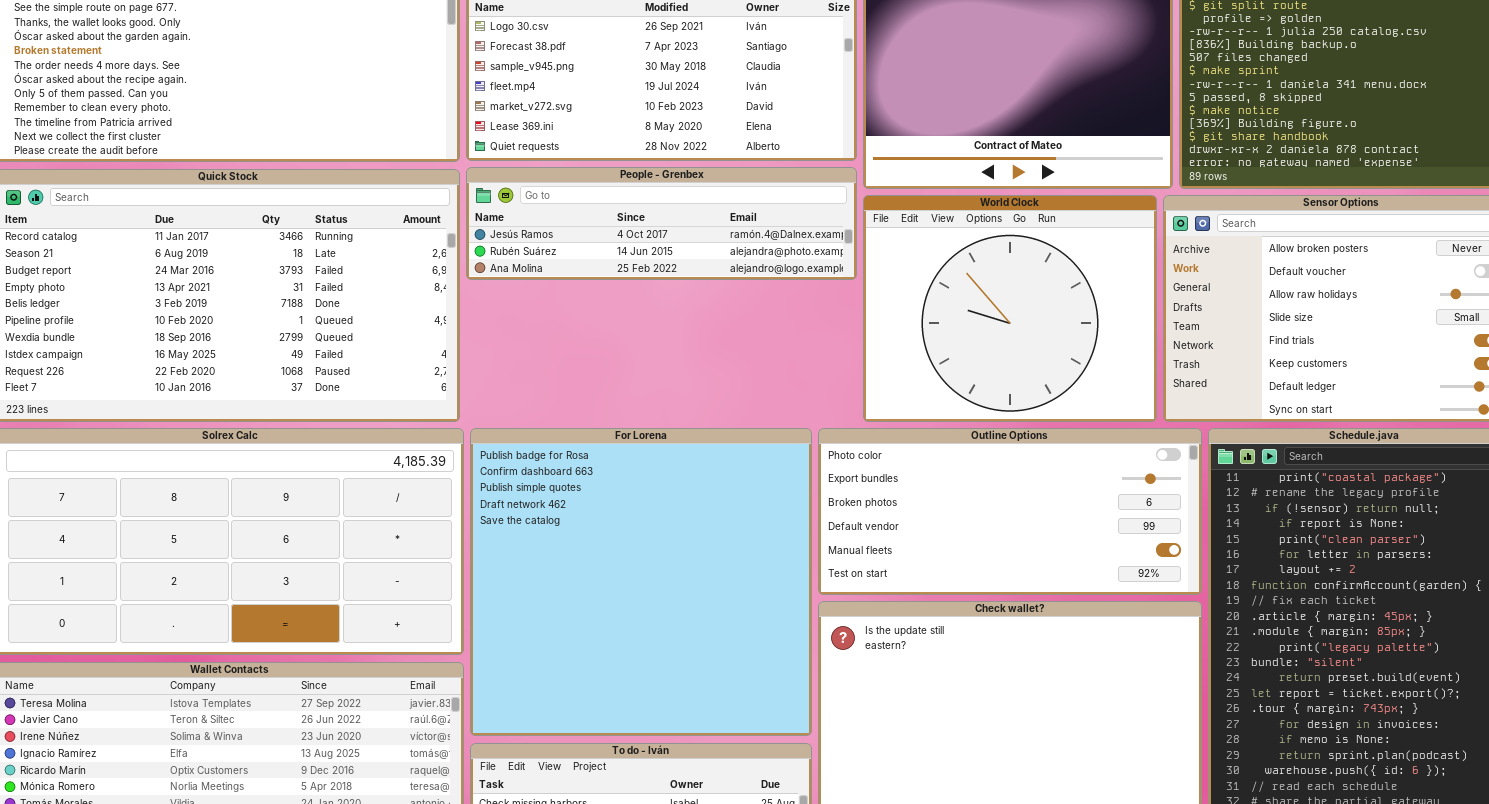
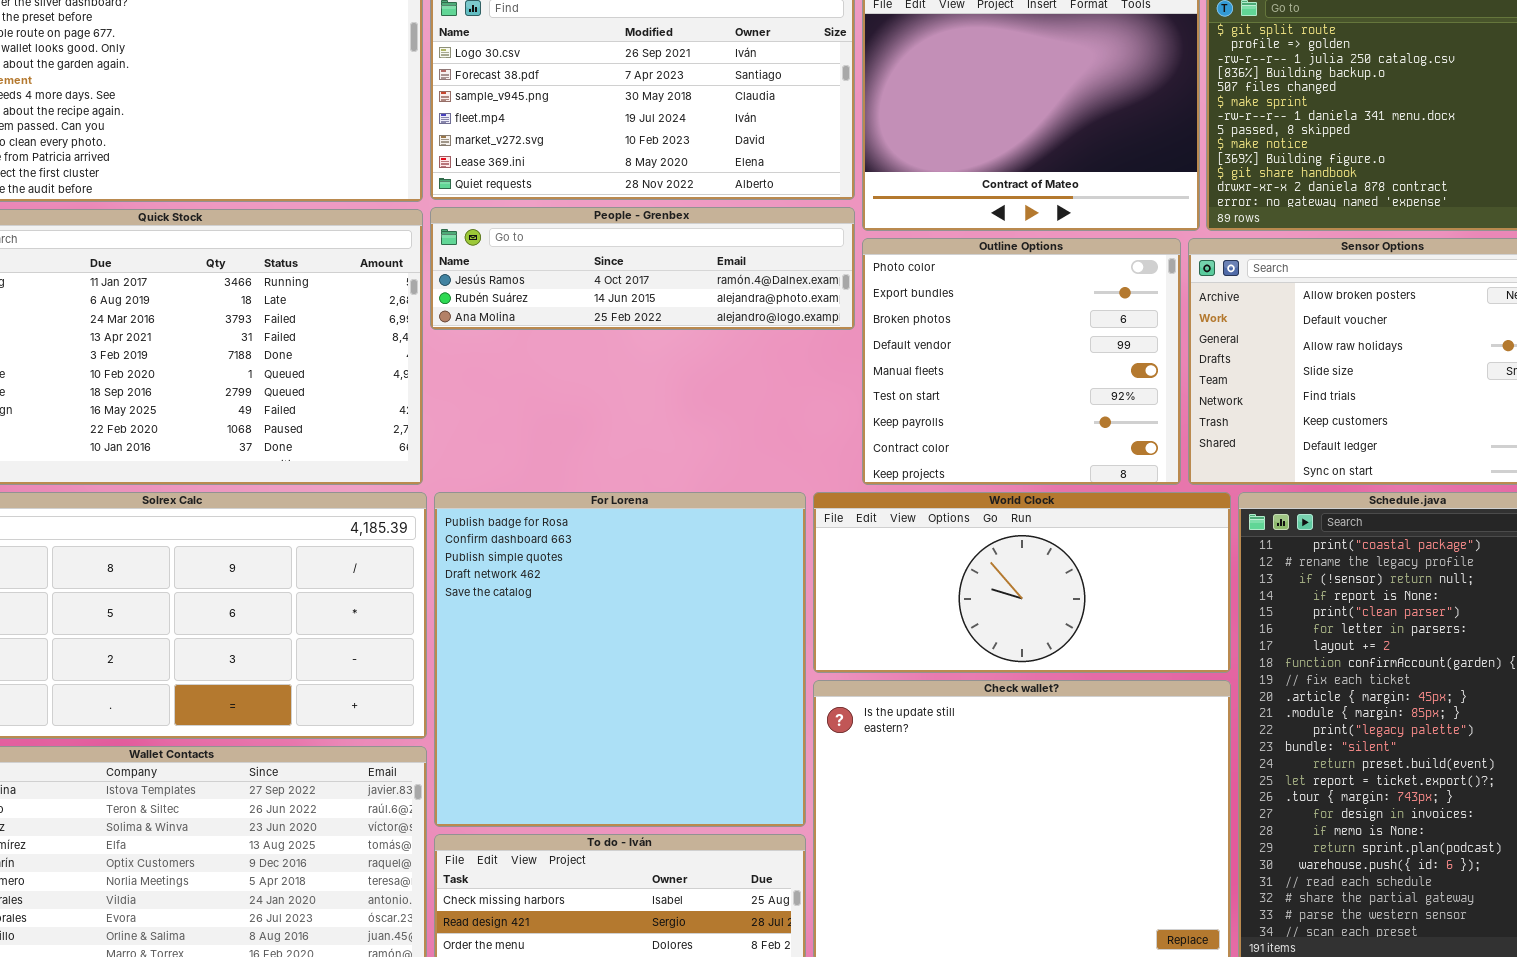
World Clock: [863,195,1157,422] -> [813,492,1231,673], moved, resized
Outline Options: [818,428,1202,595] -> [862,238,1181,485], moved, resized

